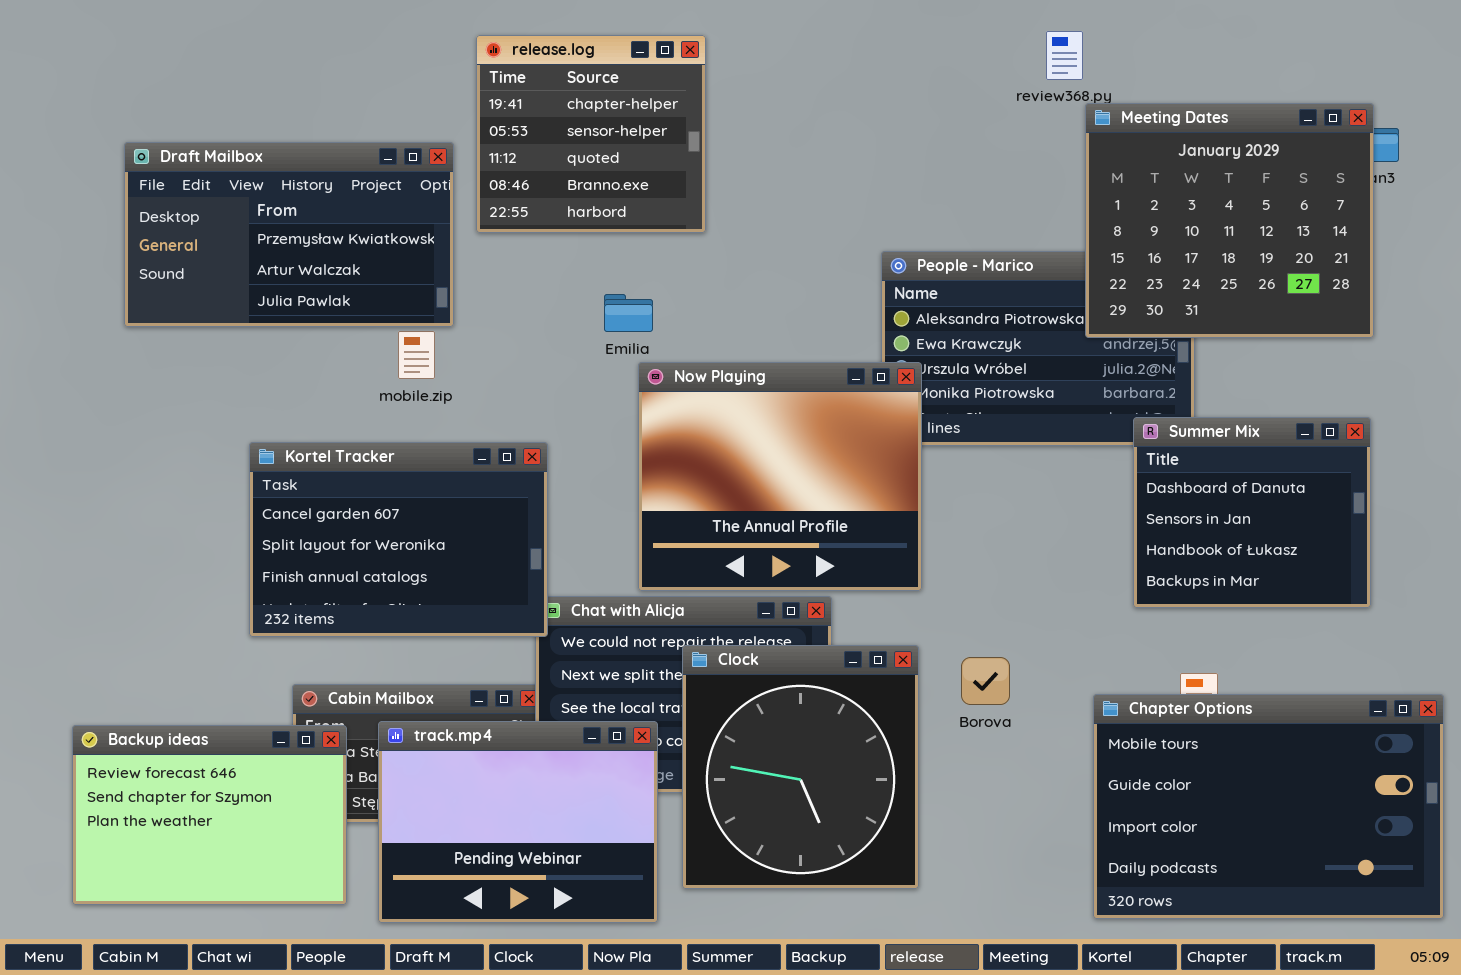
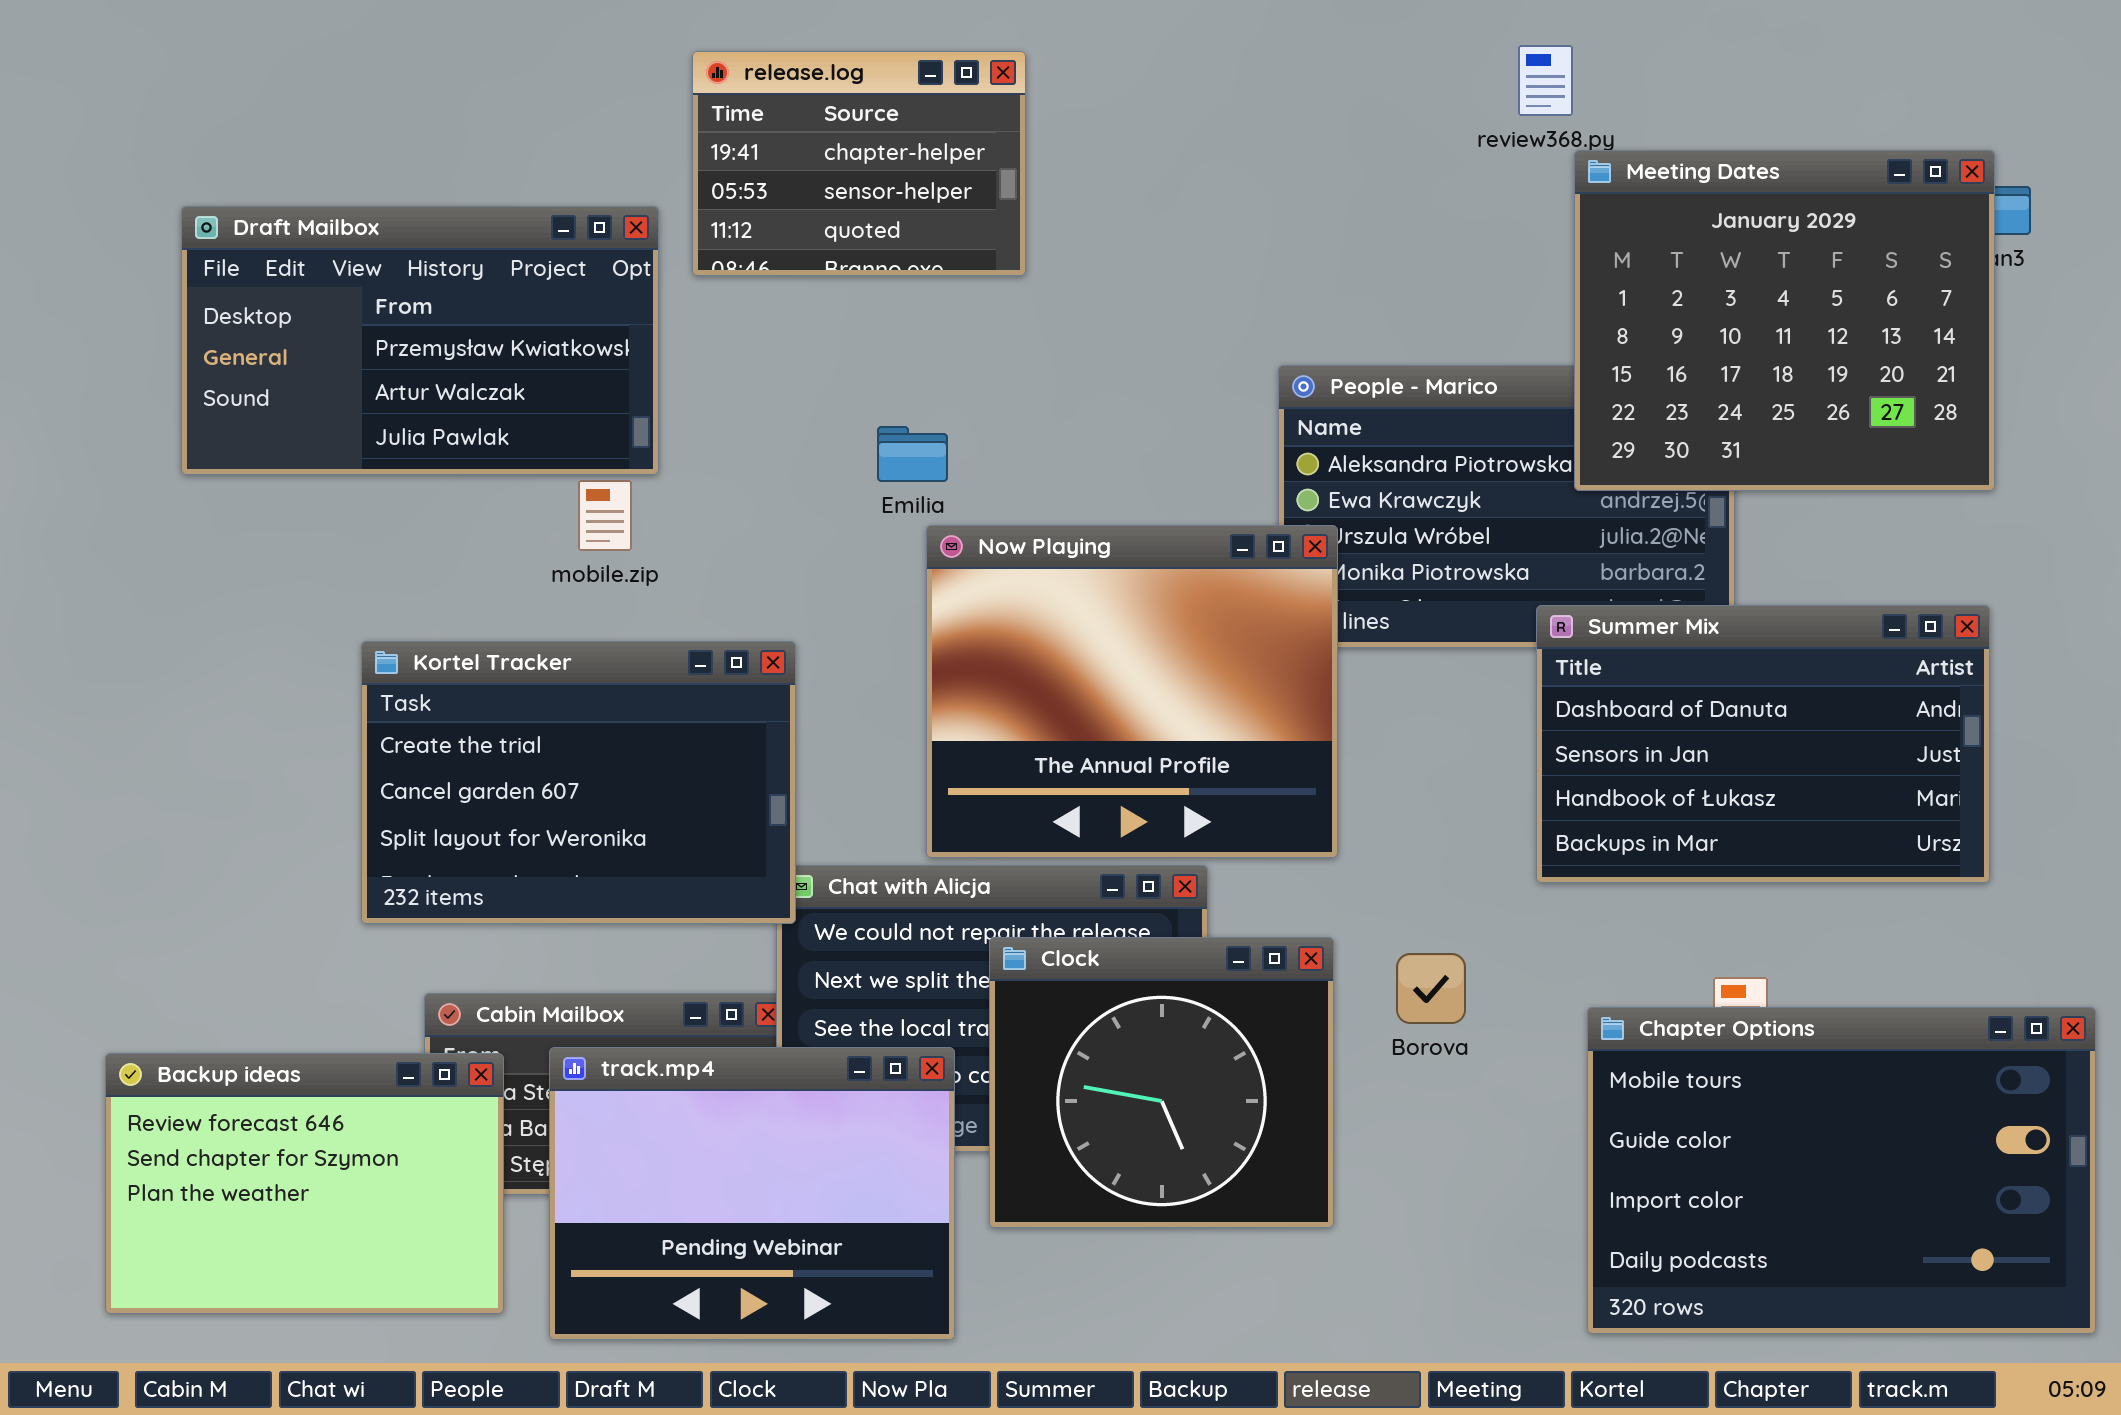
release.log: [476,35,706,233] -> [692,51,1026,276], resized
Summer Mix: [1133,417,1371,608] -> [1536,605,1990,883], resized
Kortel Tracker: [249,442,548,637] -> [361,641,796,924], scrolled up 1 row
Clock: [682,645,919,889] -> [989,937,1334,1228], resized

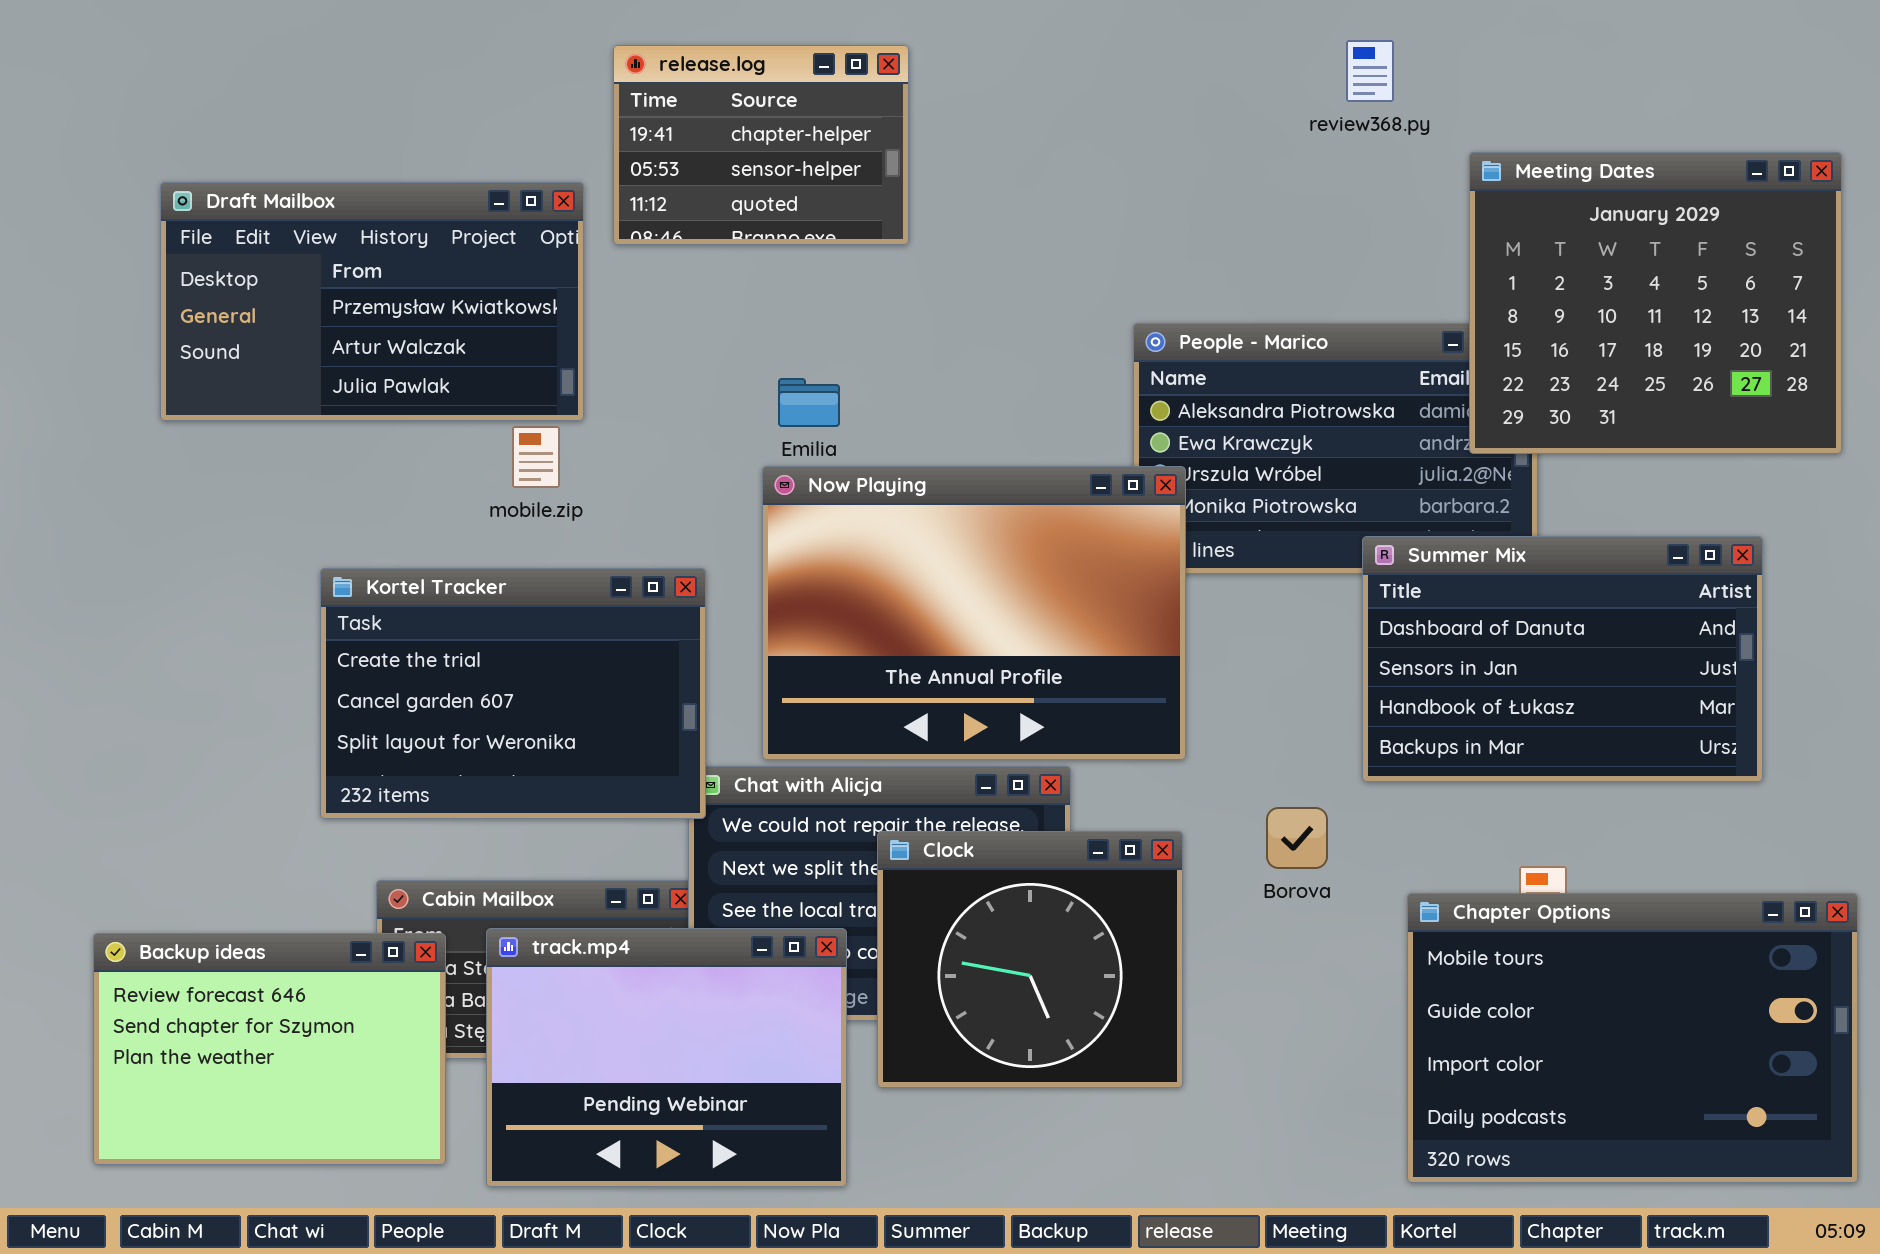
Meeting Dates: [1574,150,1995,491] -> [1469,152,1842,454], moved
Now Playing: [926,525,1338,858] -> [762,466,1186,760], resized
Borova: [1396,953,1466,1024] -> [1266,807,1328,869], moved

